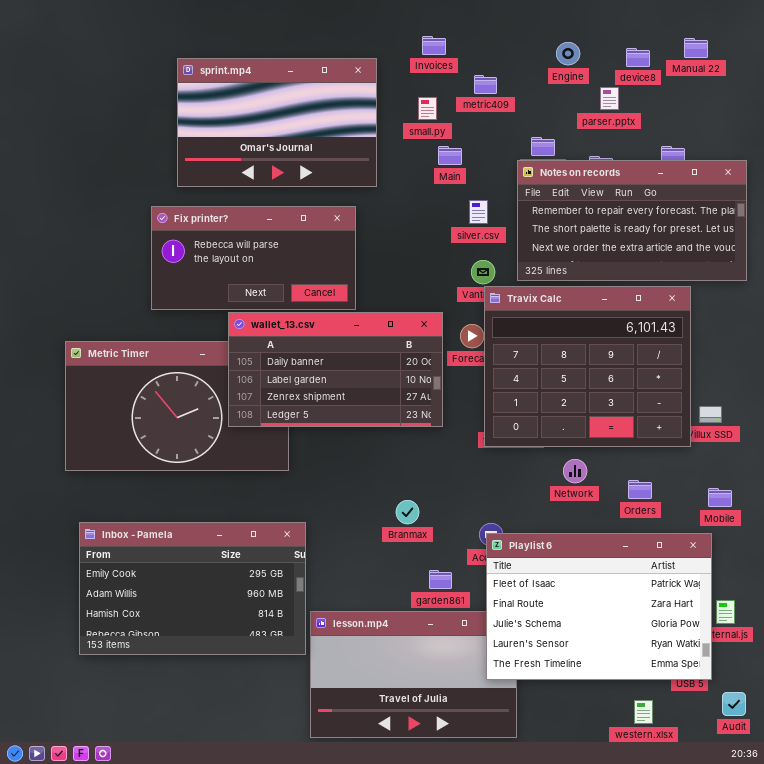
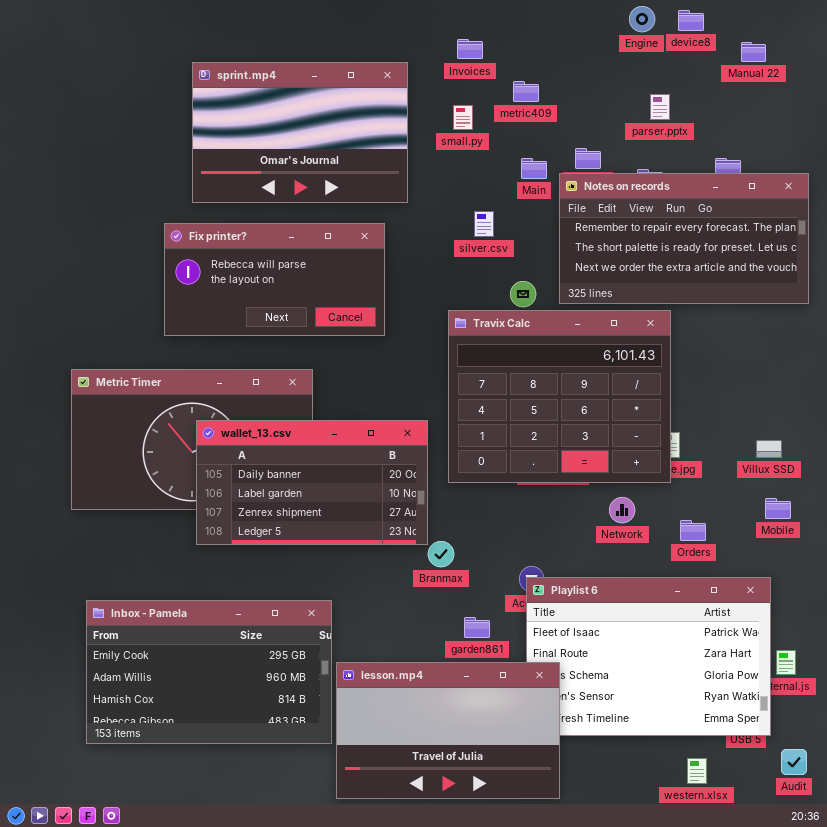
Engine: [556,42,580,65] -> [629,6,655,32], moved
device8: [626,48,650,67] -> [678,10,704,31], moved
Main: [438,146,462,165] -> [521,158,547,179], moved
silver.csv: [469,200,488,224] -> [474,211,494,237], moved
Travix Calc: [484,286,691,447] -> [448,310,671,483], moved
wallet_13.csv: [228,312,443,427] -> [196,420,428,545], moved
Mobile: [708,488,732,507] -> [765,498,791,519], moved
Inbox - Pamela: [79,522,306,655] -> [86,600,332,744], moved
lesson.mp4: [310,611,517,738] -> [336,662,560,799], raised

